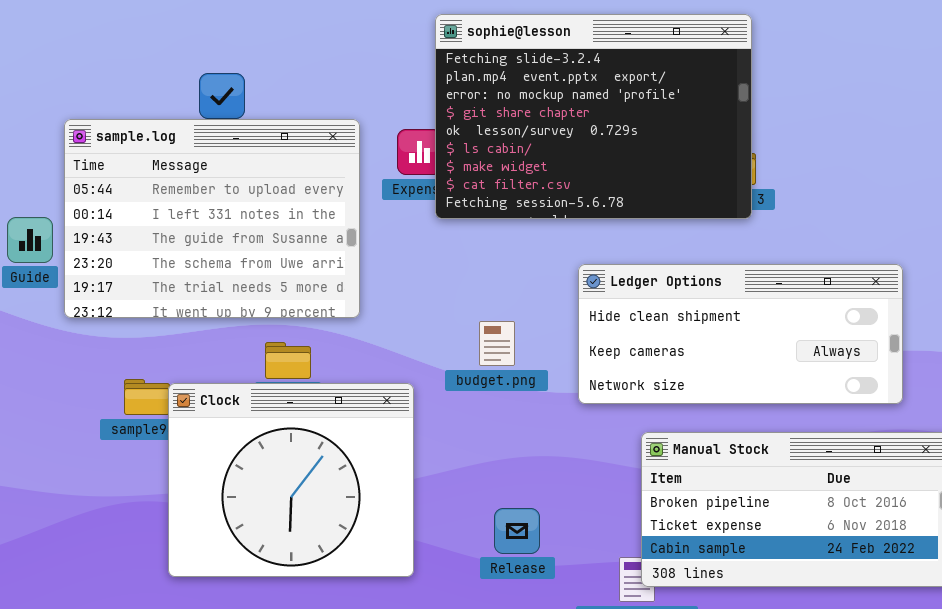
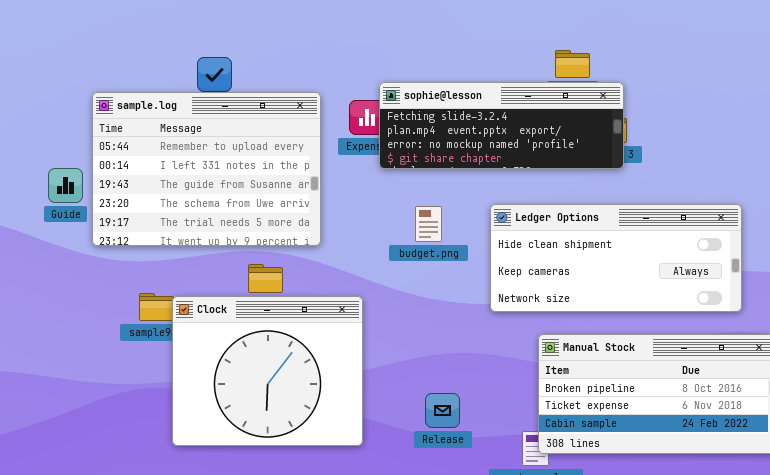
sophie@lesson: [435,14,752,219] -> [379,82,624,169], resized
budget.png: [479,321,515,366] -> [415,206,442,242], moved

